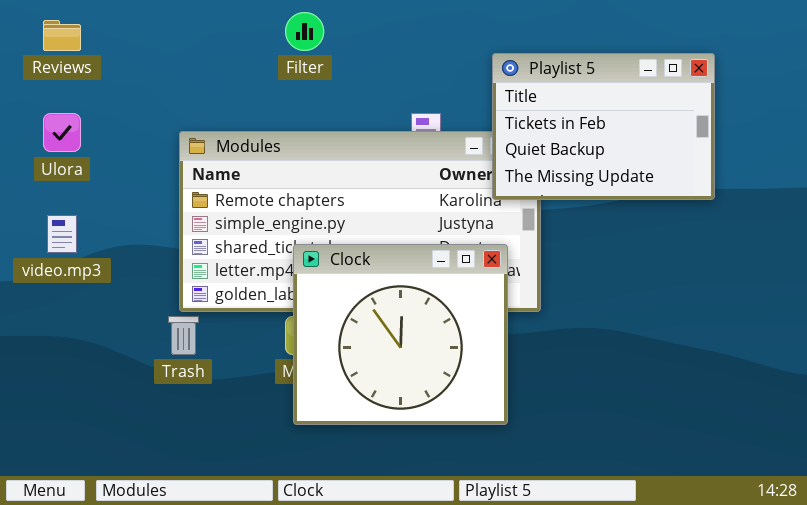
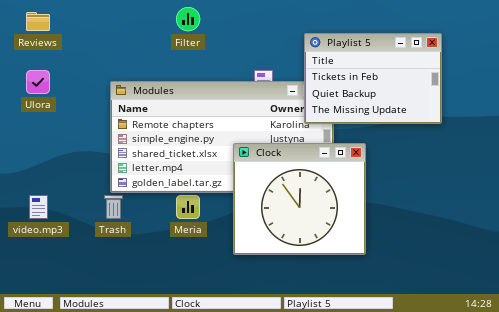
video.mp3: [47,215,77,253] -> [29,195,48,219], moved
Clock: [293,244,508,425] -> [233,143,366,255], moved

